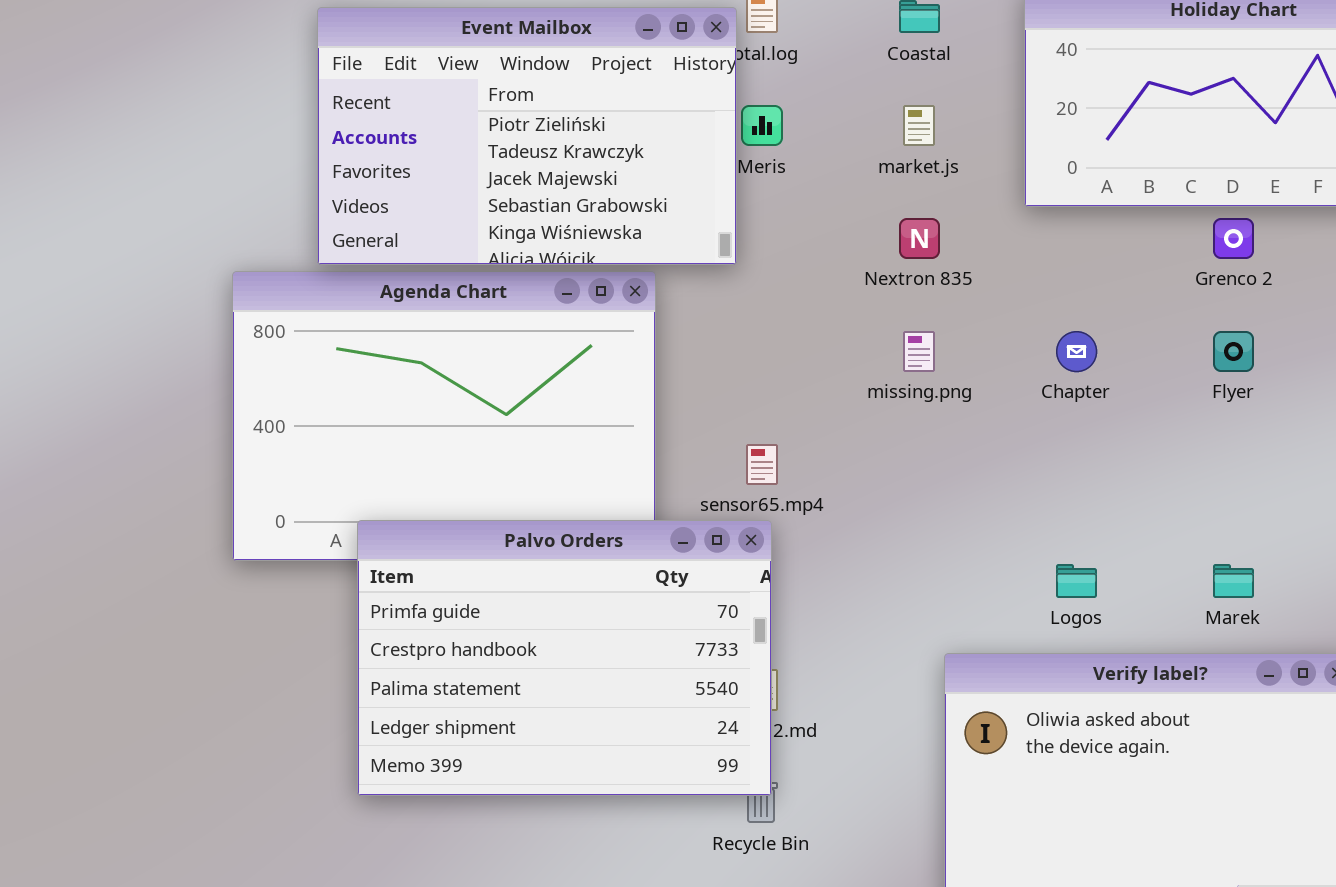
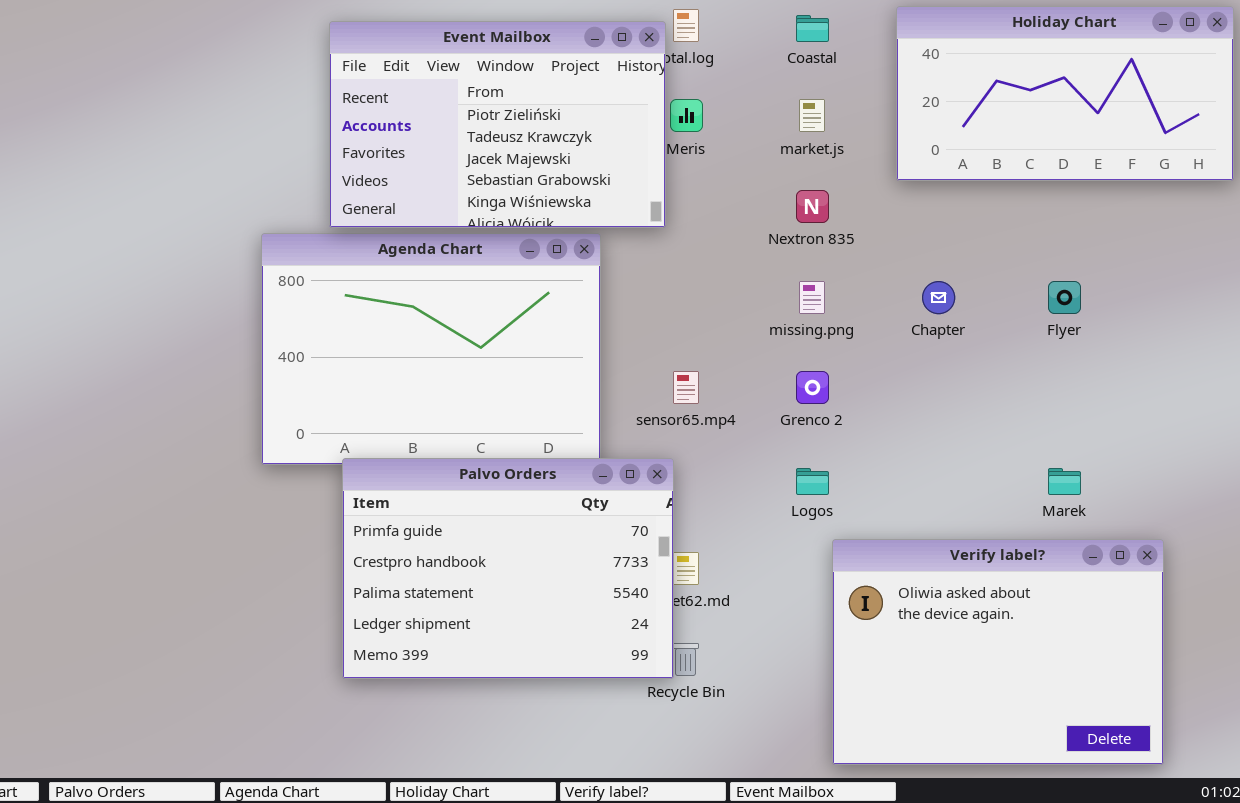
Grenco 2: [1213,218,1254,259] -> [796,371,829,404], moved
Palvo Orders: [357,520,772,796] -> [342,458,674,679], moved
Logos: [1056,564,1097,598] -> [796,468,829,495], moved

